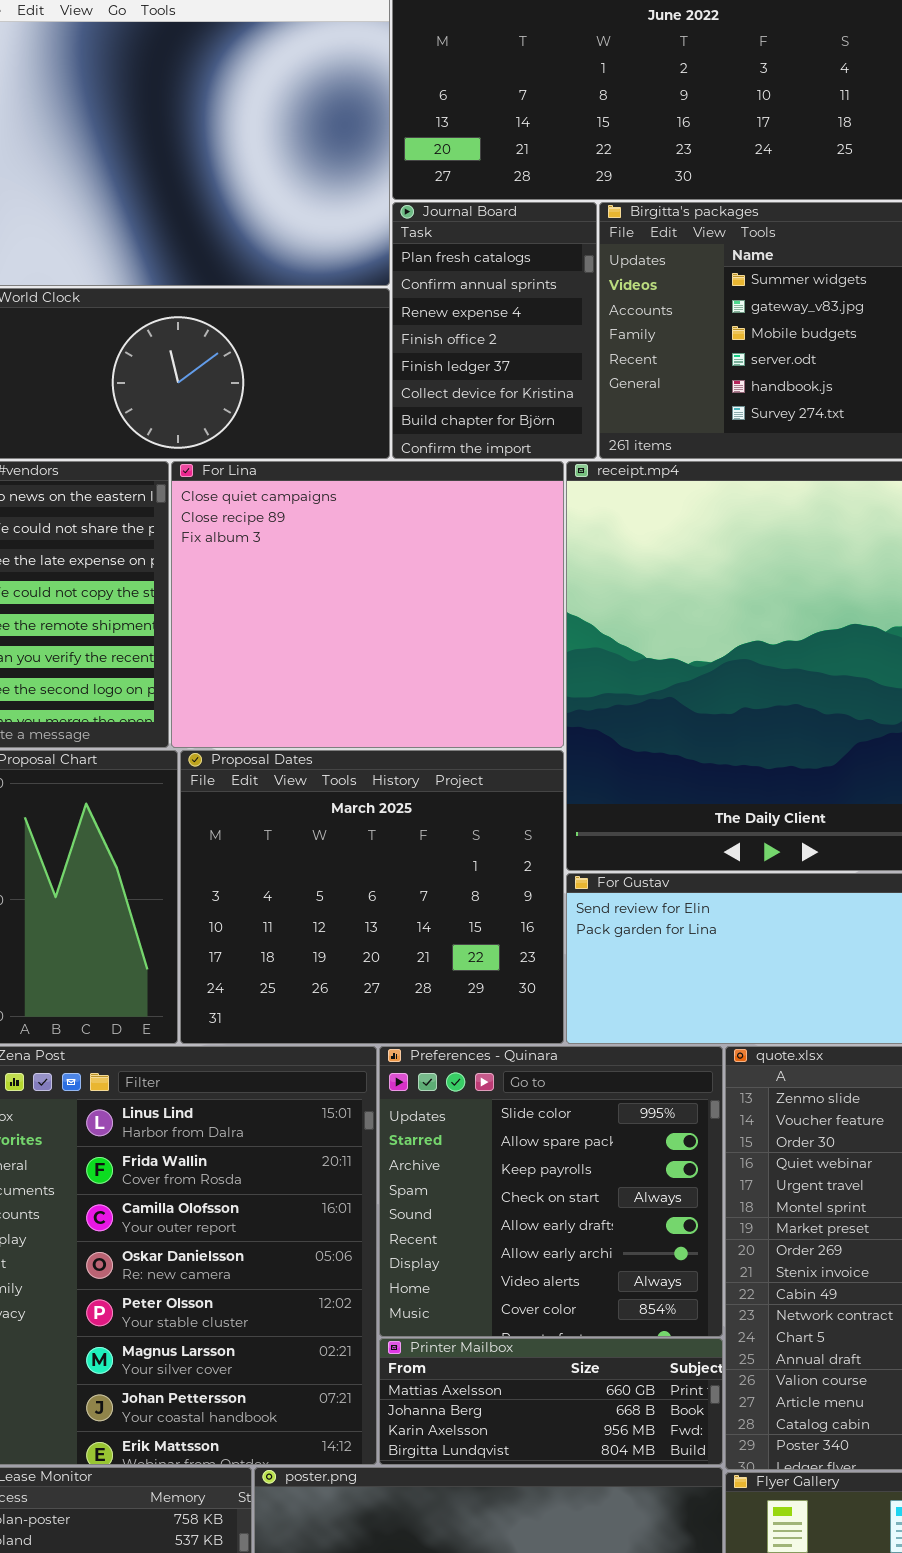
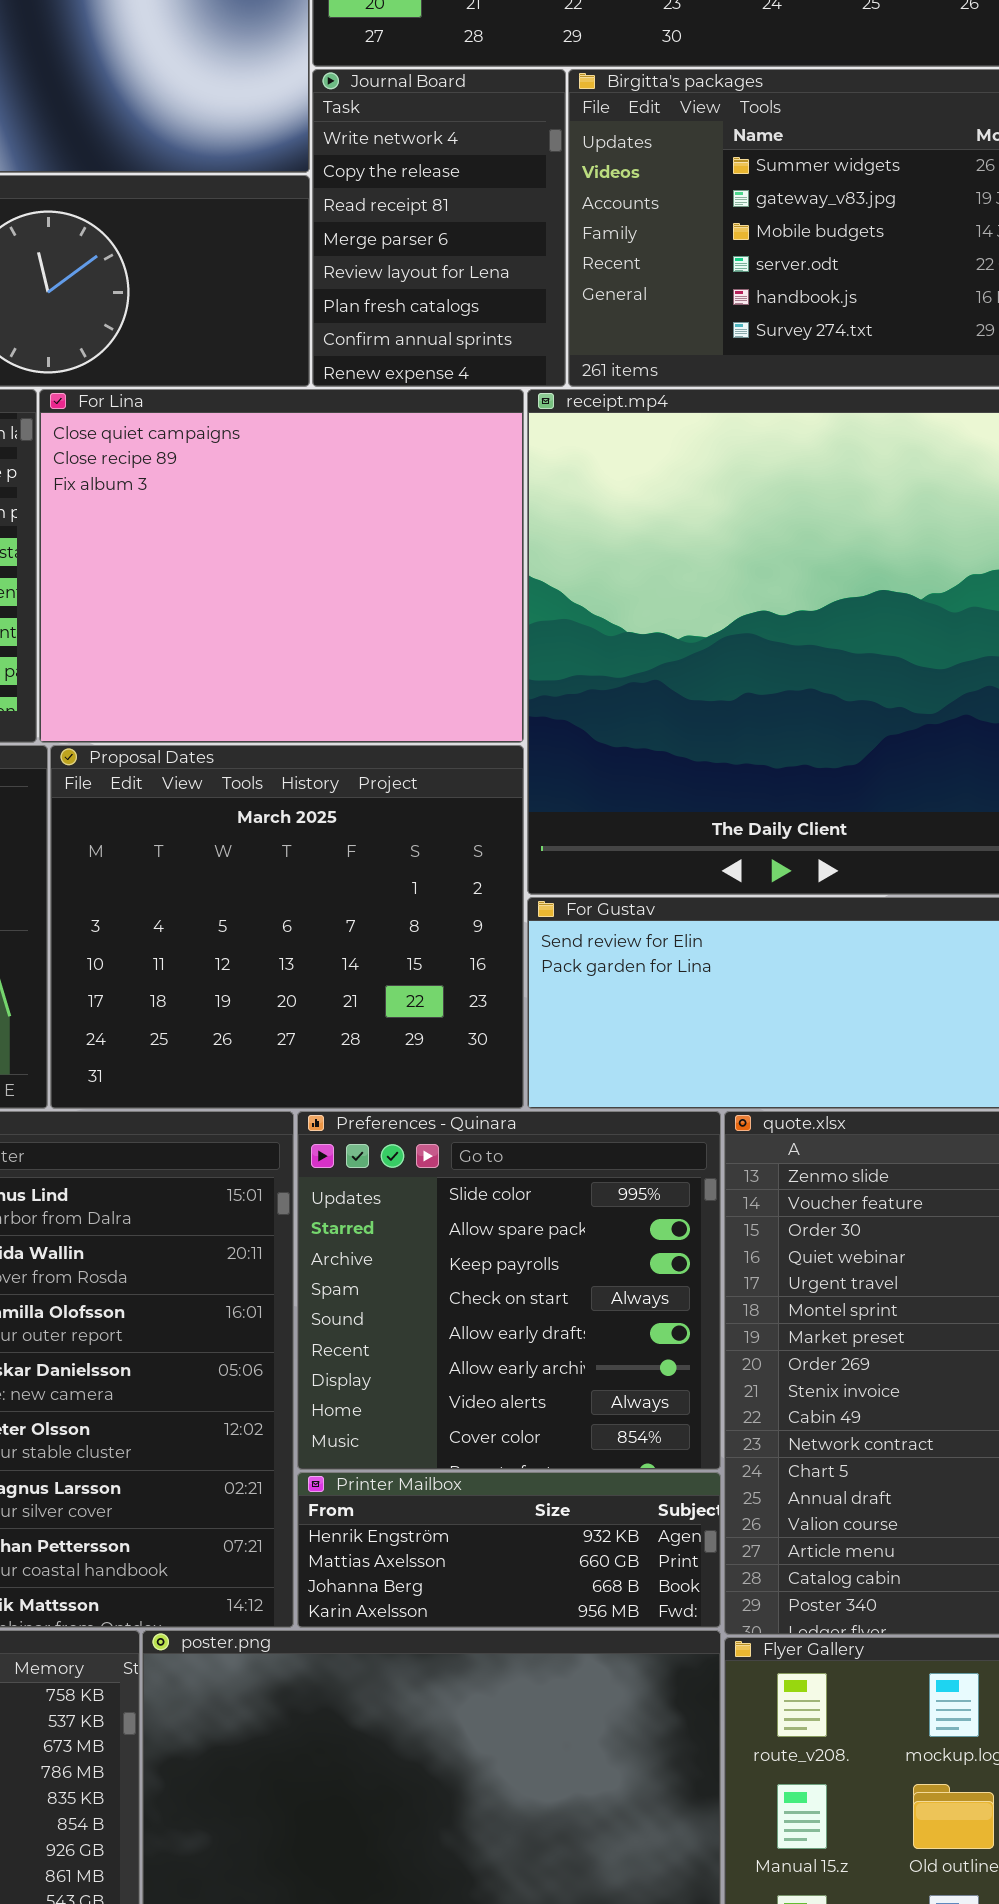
Journal Board: [392,202,597,459] -> [312,69,566,387], scrolled up 5 rows
Printer Mailbox: [379,1338,723,1465] -> [297,1472,721,1628], scrolled up 1 row

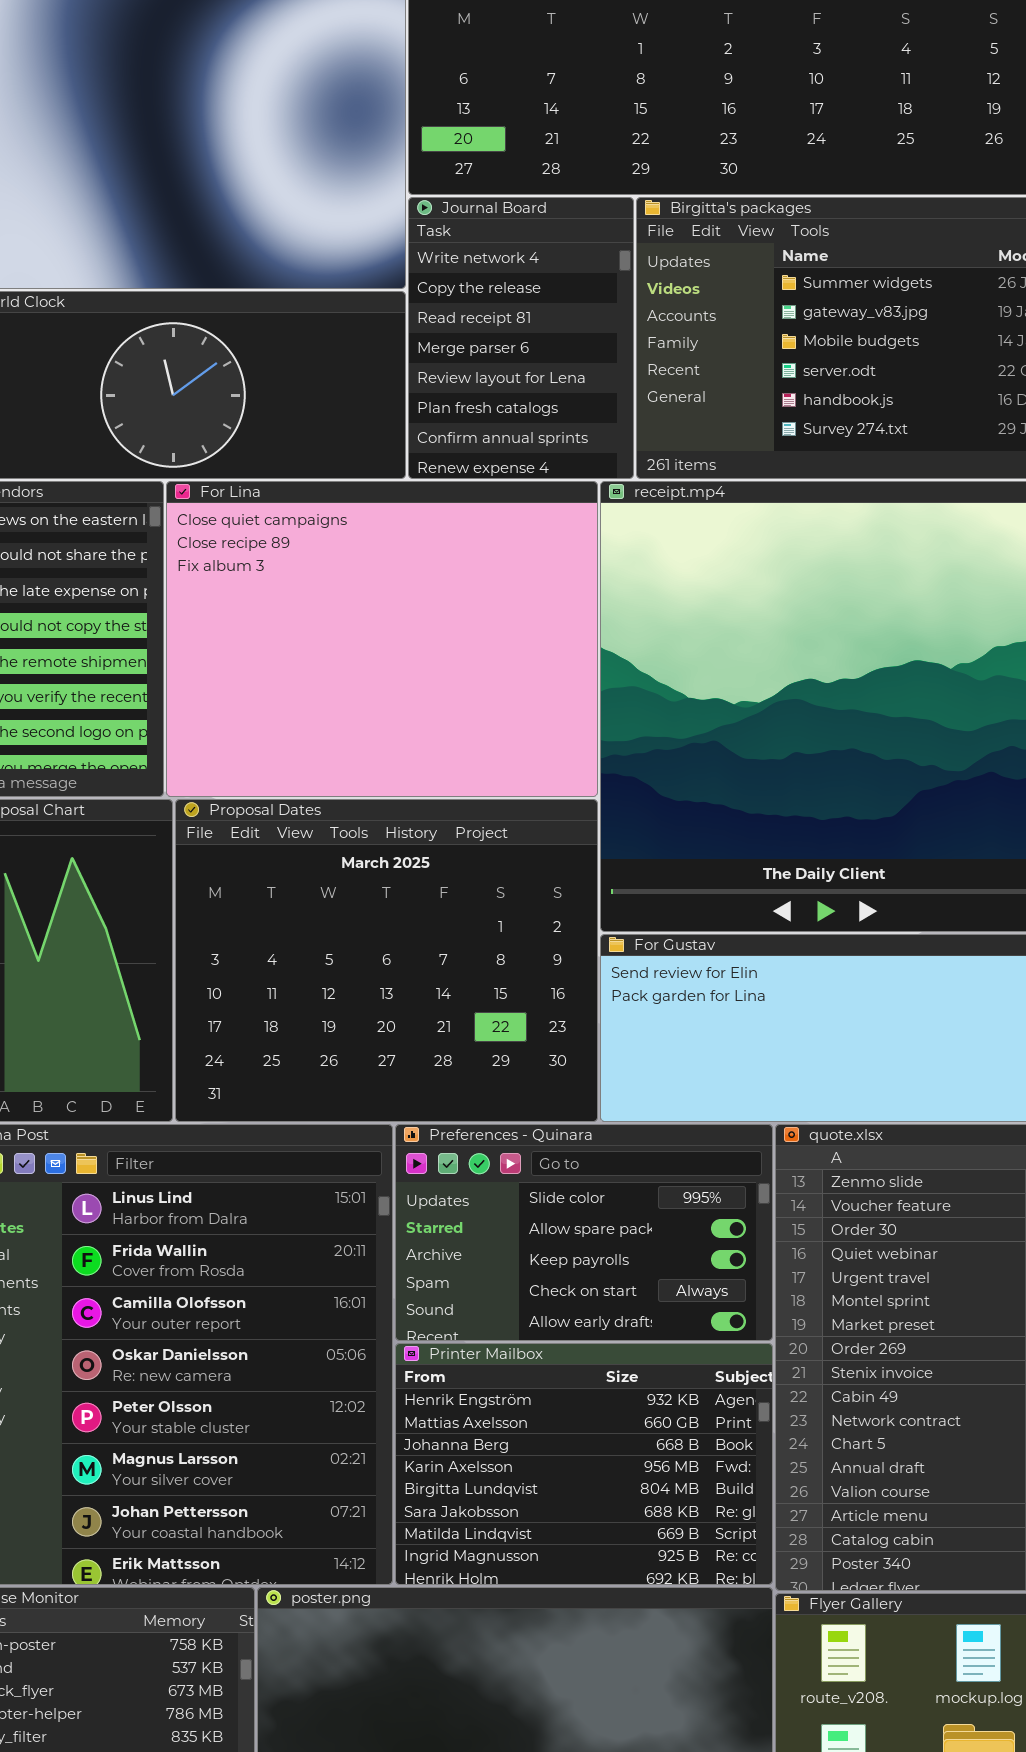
Preferences - Quinara: [297,1111,721,1470] -> [395,1124,773,1341], resized
Printer Mailbox: [297,1472,721,1628] -> [395,1343,773,1585], resized

